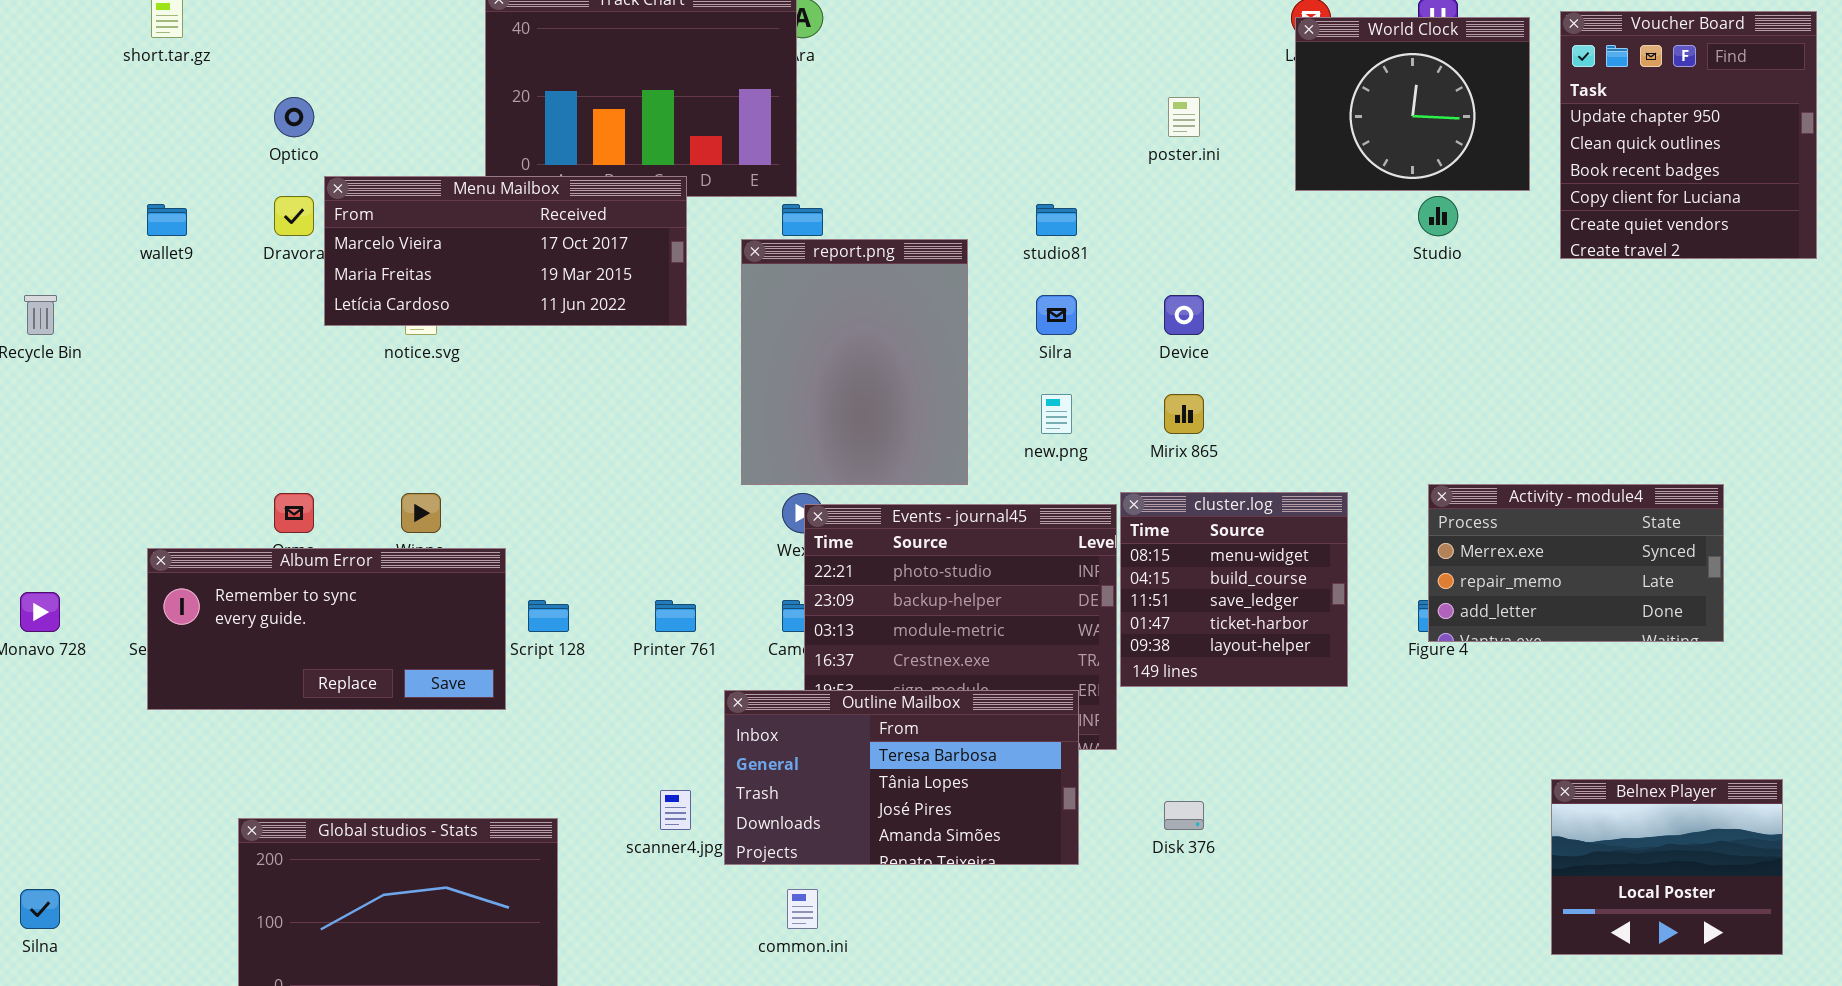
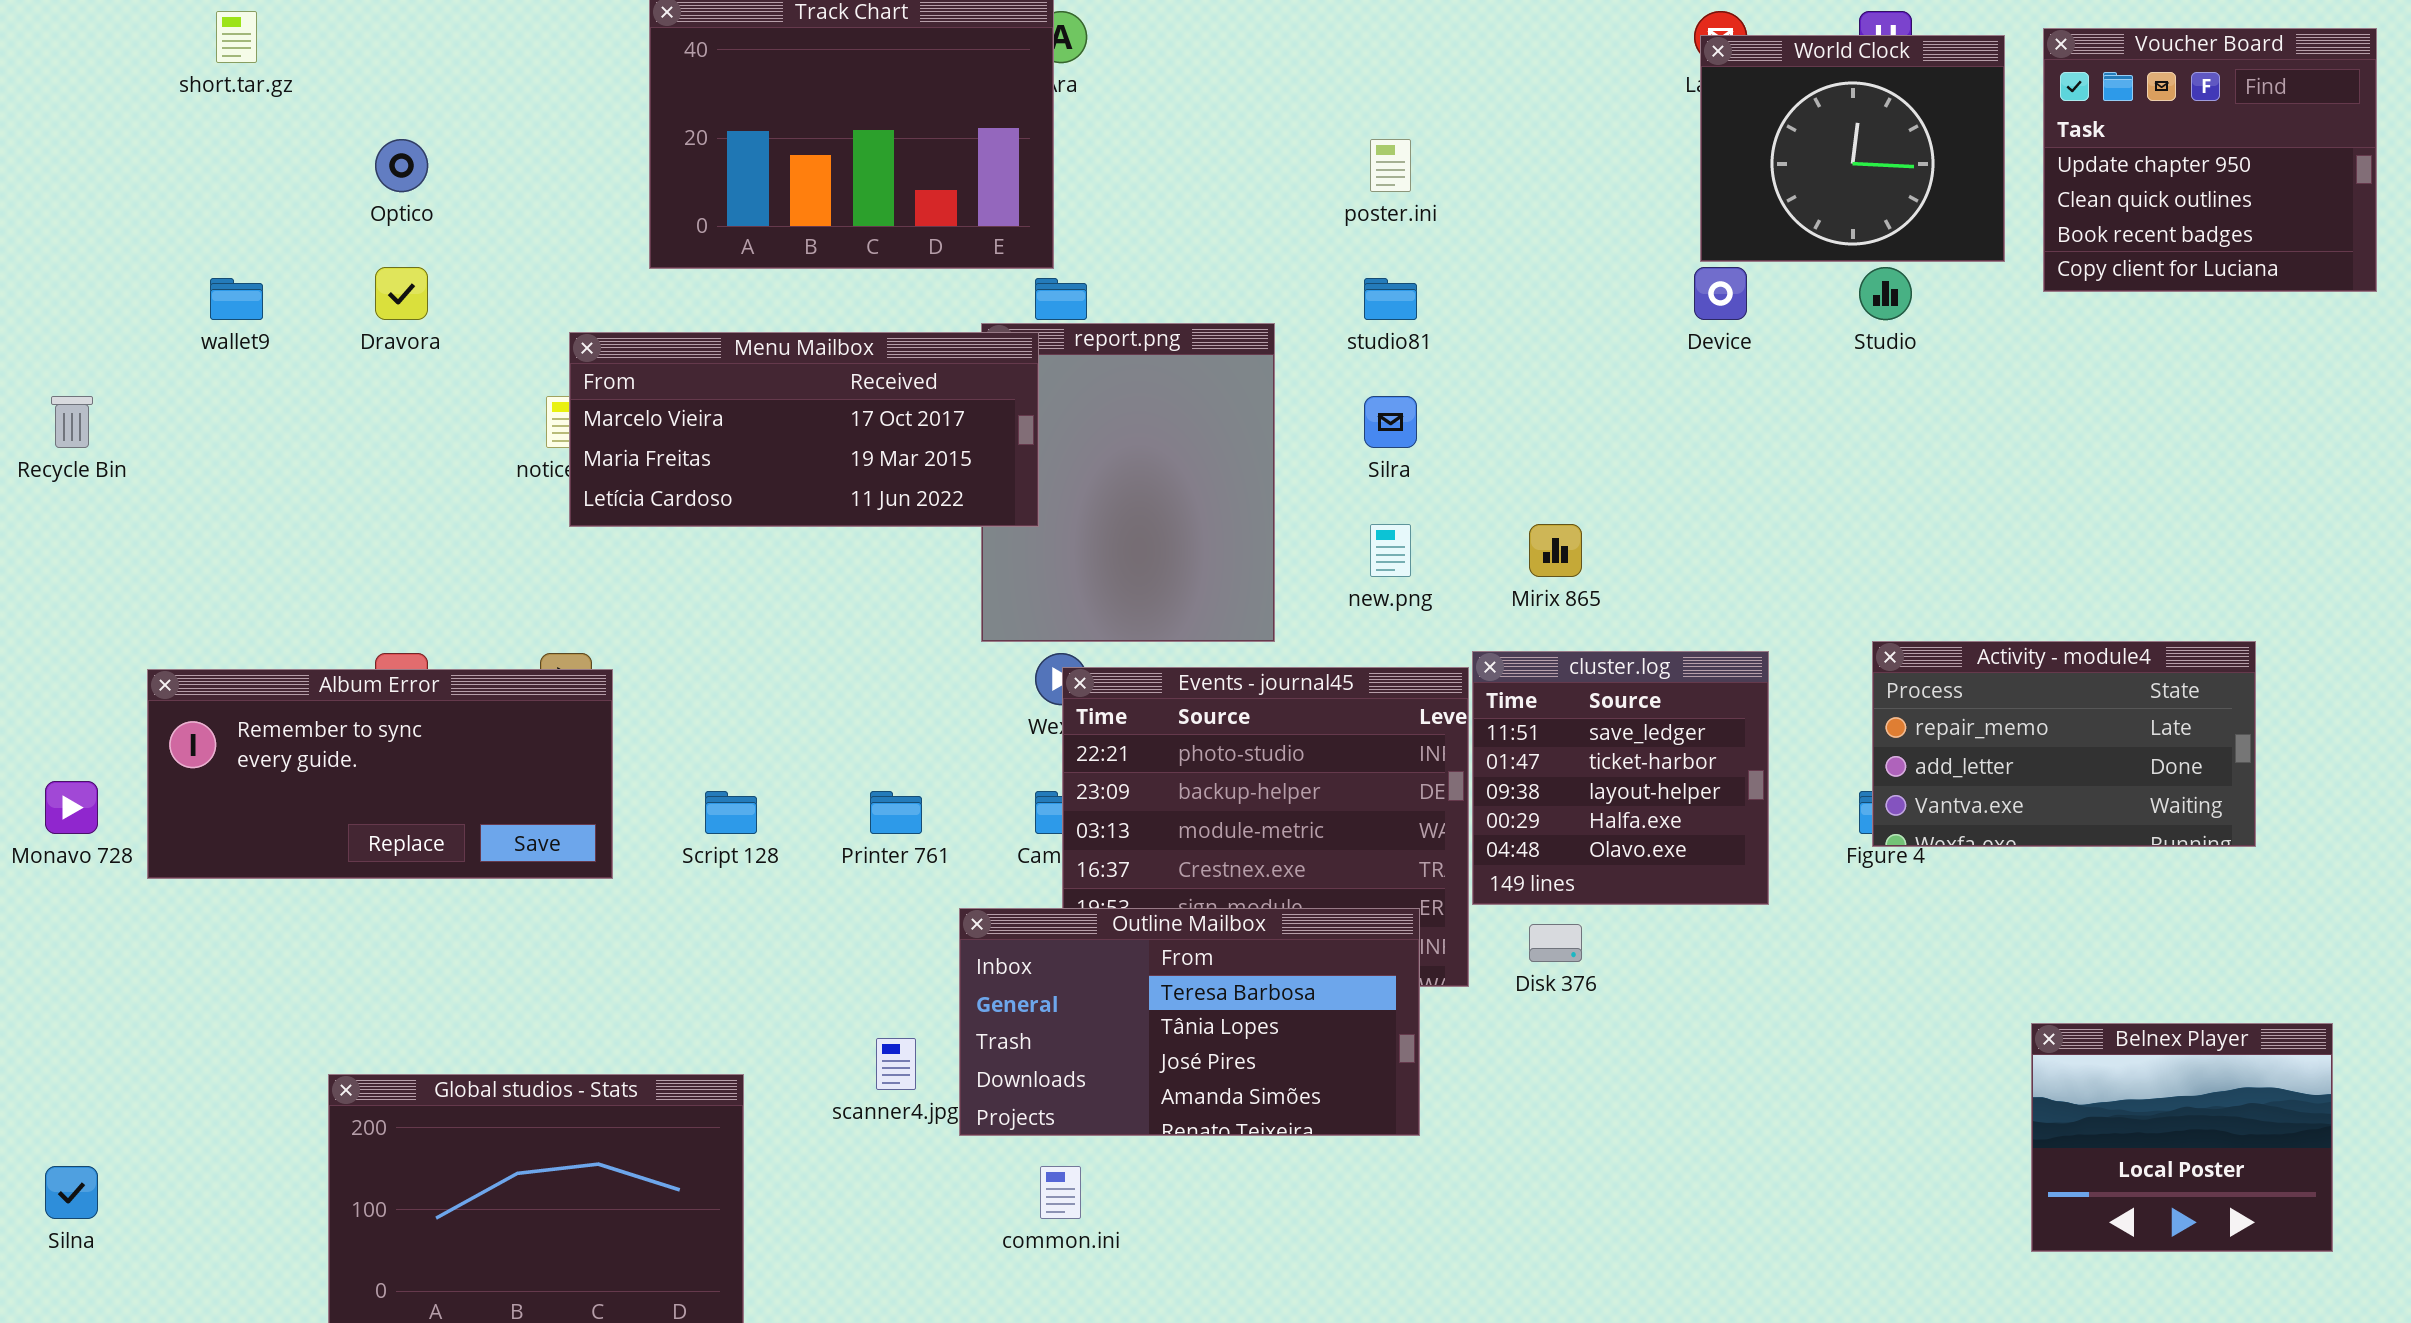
Voucher Board: [1560,11,1817,259] -> [2043,28,2377,292], resized
poster.ini: [1168,97,1200,137] -> [1370,139,1411,192], moved
Menu Mailbox: [324,176,687,326] -> [569,332,1039,527], moved
Device: [1164,295,1204,335] -> [1694,267,1747,320], moved
Activity - module4: [1428,484,1724,642] -> [1872,641,2256,847], scrolled down 1 row
cluster.log: [1120,492,1348,687] -> [1472,651,1769,905], scrolled down 2 rows
Album Error: [147,548,506,710] -> [147,669,613,879], moved
Disk 376: [1164,801,1204,830] -> [1529,924,1582,962], moved

